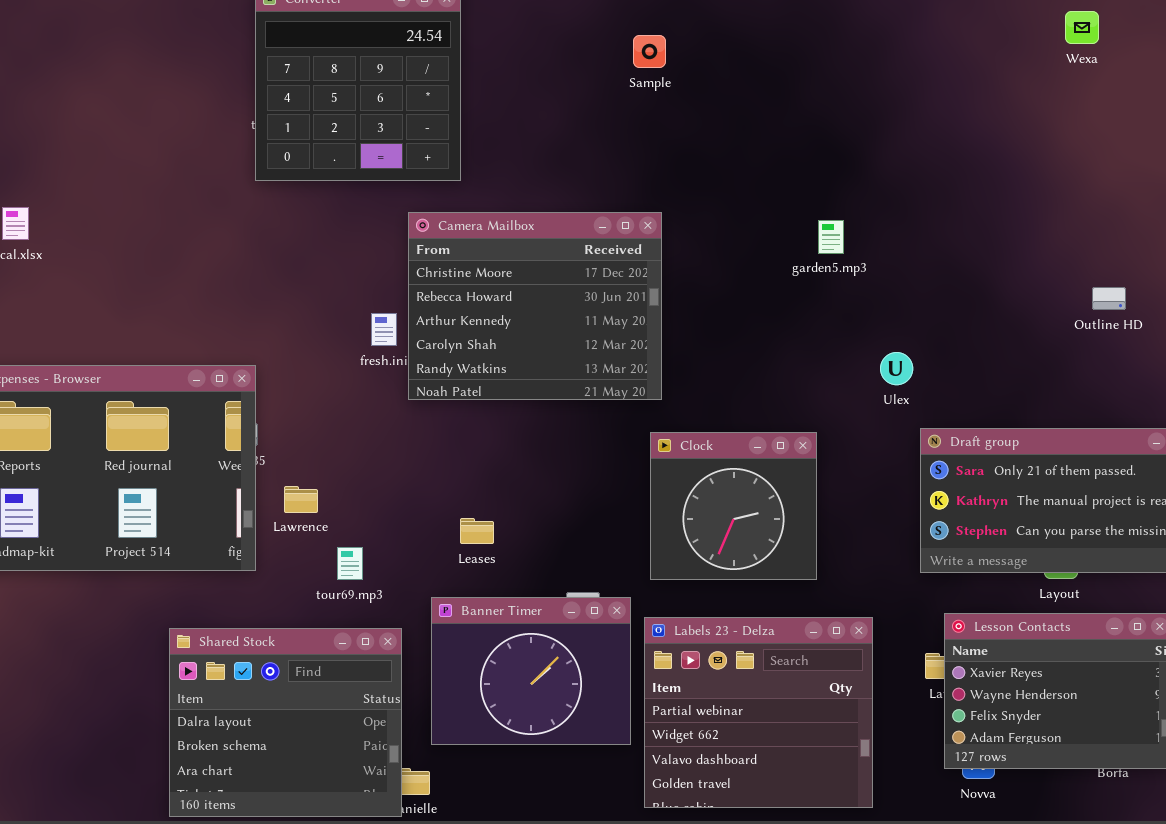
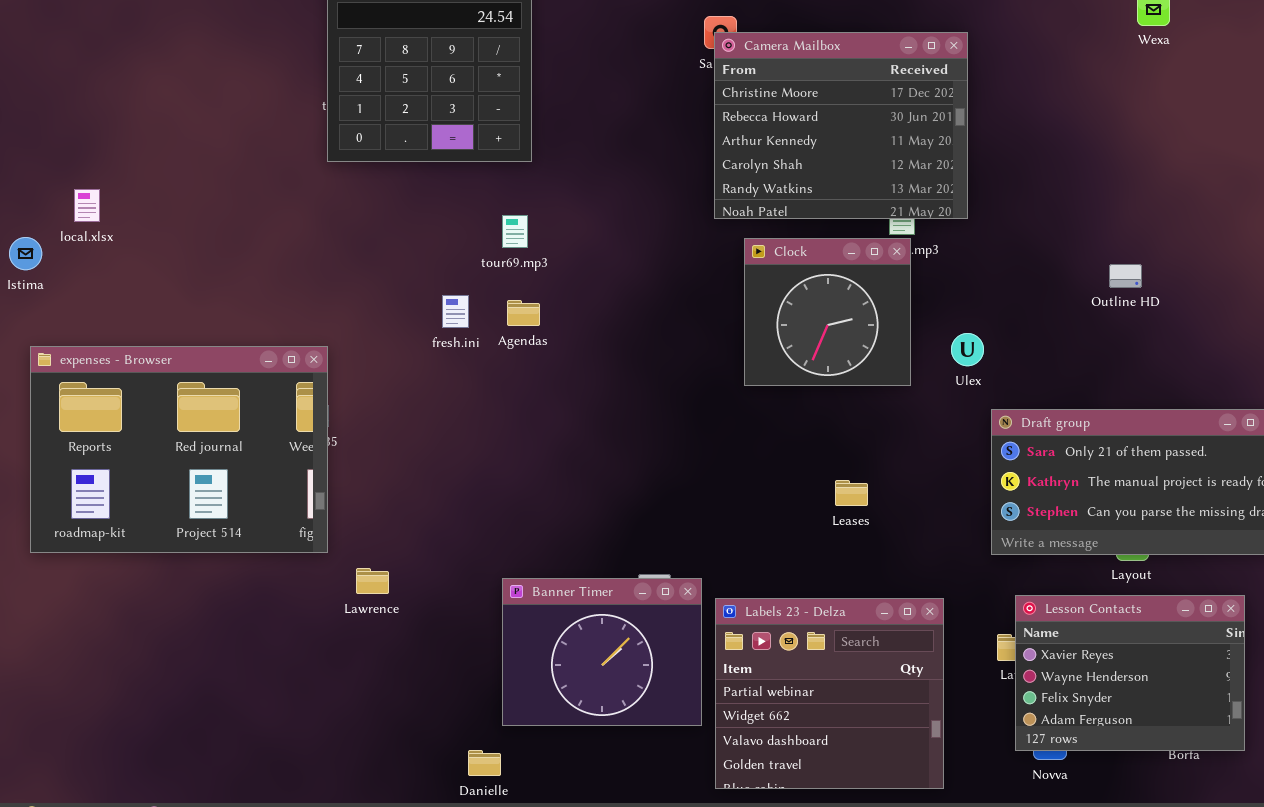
Camera Mailbox: [408,212,662,400] -> [714,32,968,219], moved
Outline HD: [1092,287,1126,310] -> [1109,264,1142,288], moved
Clock: [650,432,817,580] -> [744,238,911,386], moved
Lawrence: [284,486,318,513] -> [356,568,389,594], moved
Leases: [460,518,494,544] -> [835,480,868,506], moved
tour69.mp3: [337,547,363,580] -> [502,215,528,248], moved
Shared Stock: [169,628,402,817] -> none, closed

